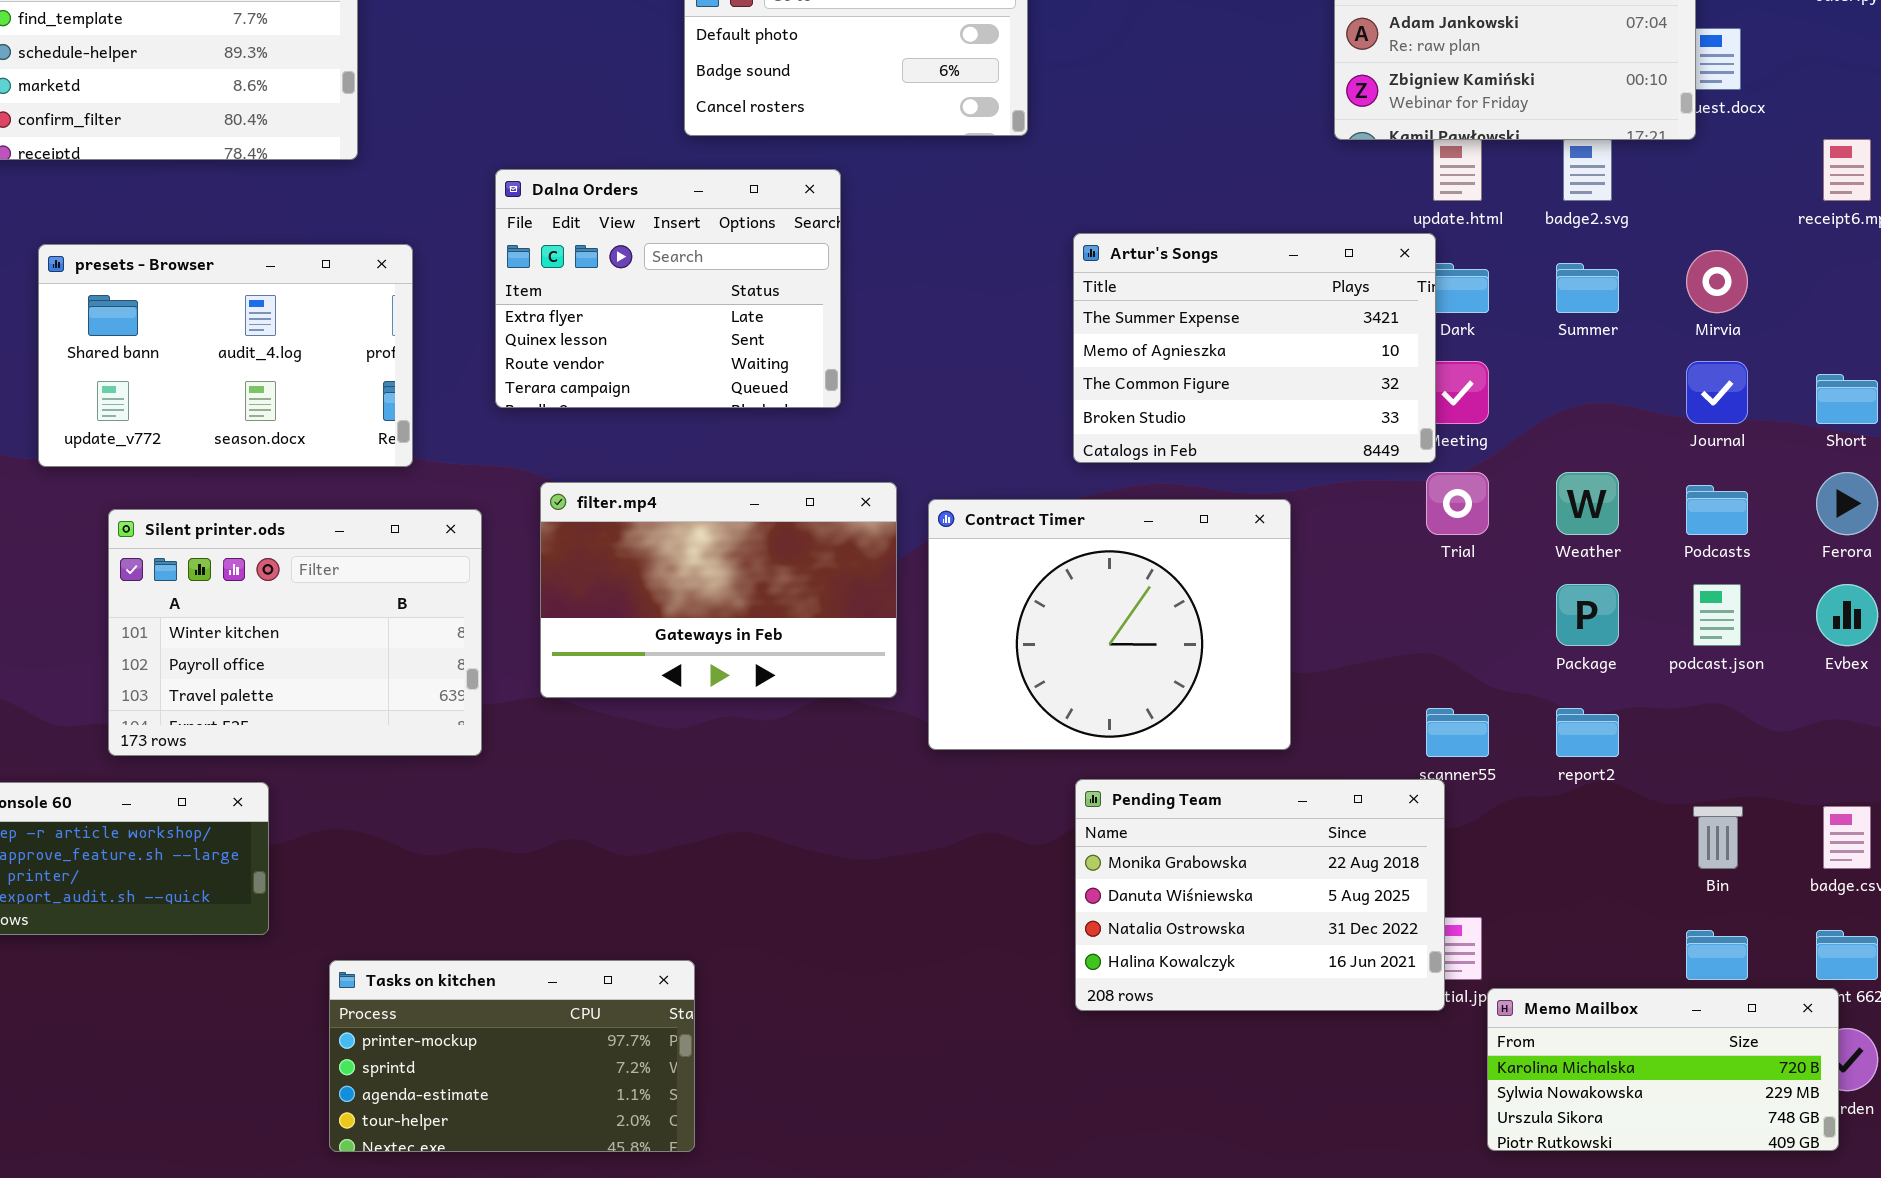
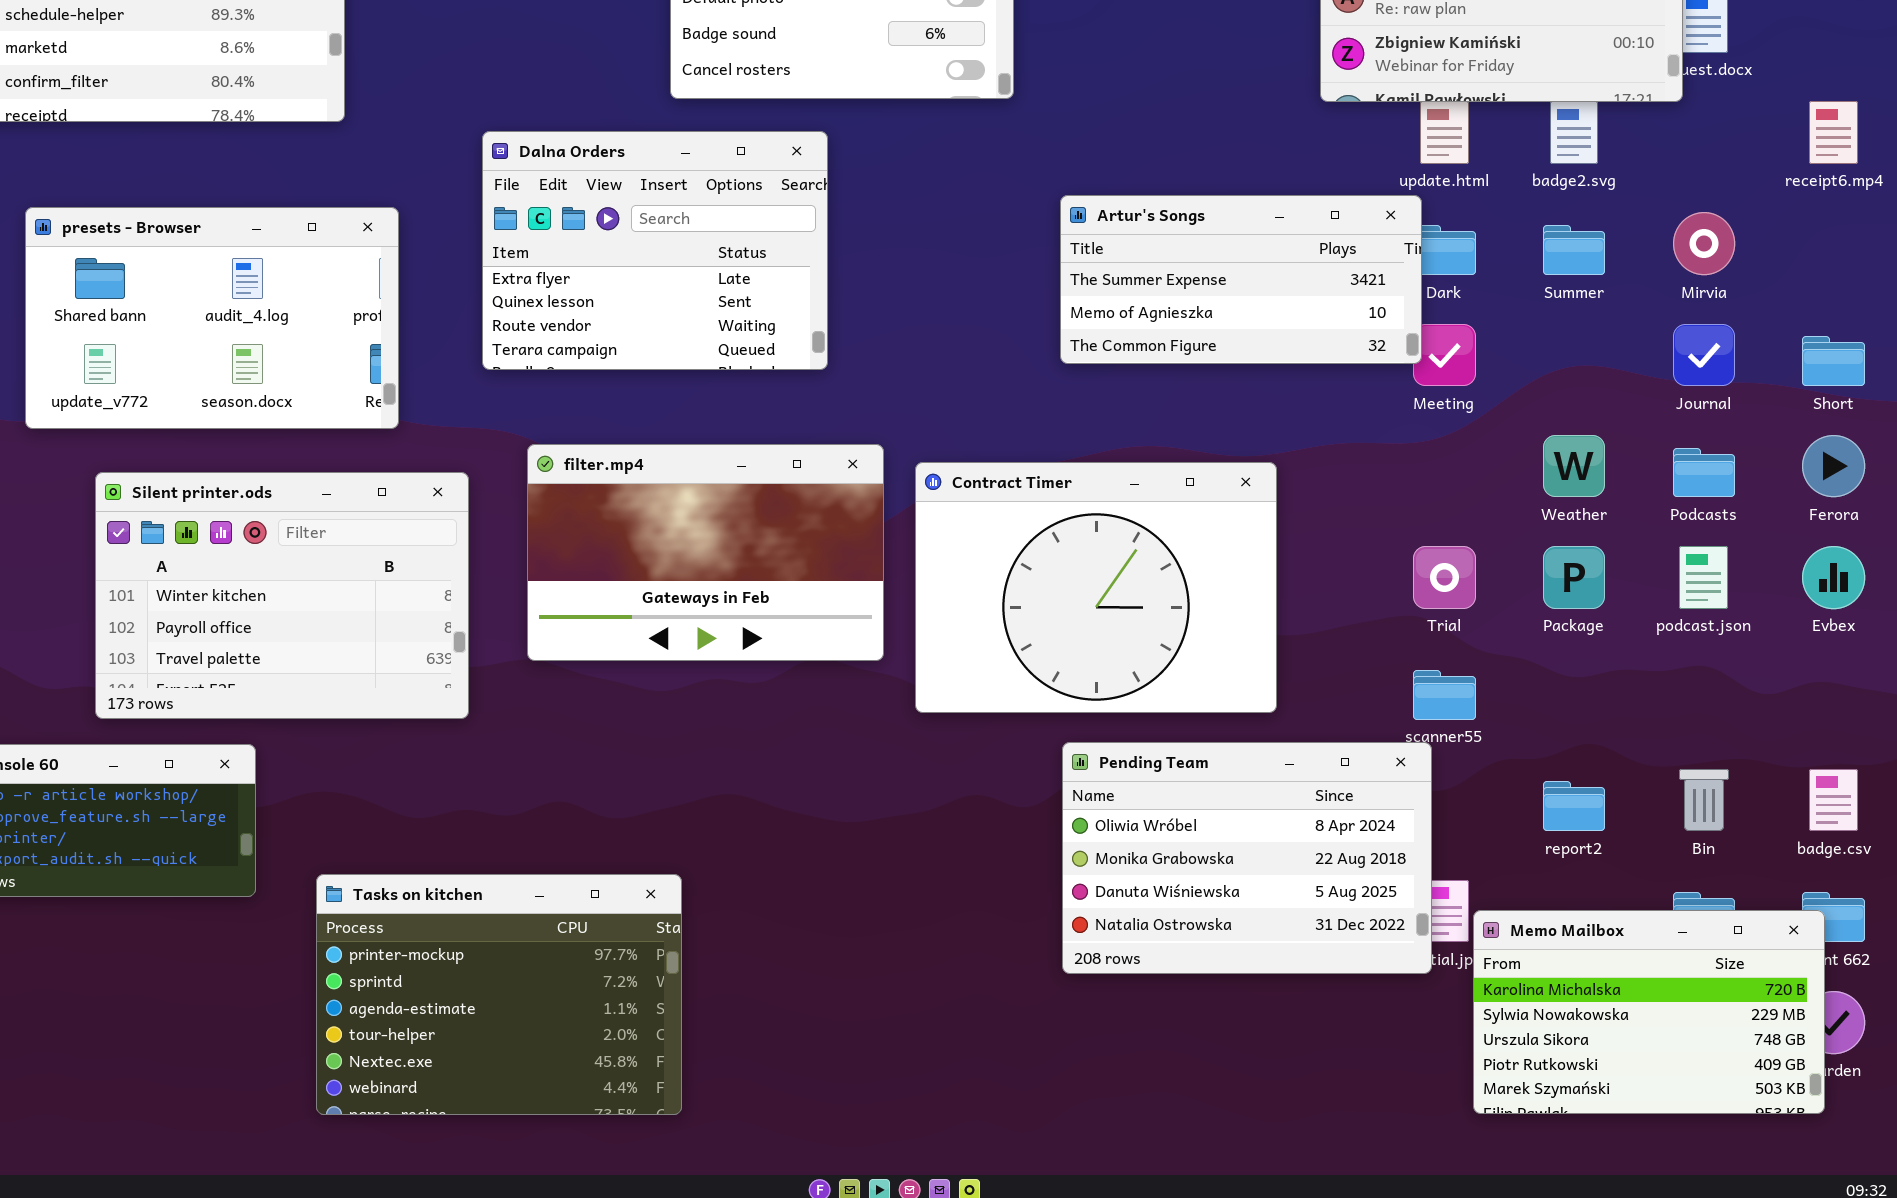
Artur's Songs: [1073,233,1436,463] -> [1060,195,1422,364], resized
Trial: [1426,472,1489,535] -> [1413,546,1476,609], moved
report2: [1556,708,1619,757] -> [1543,781,1605,831], moved
Pending Team: [1075,779,1445,1011] -> [1062,742,1432,974], scrolled up 1 row
Tasks on kitchen: [329,960,695,1152] -> [316,874,682,1115], resized
Memo Mailbox: [1487,988,1839,1151] -> [1473,910,1825,1114], resized

